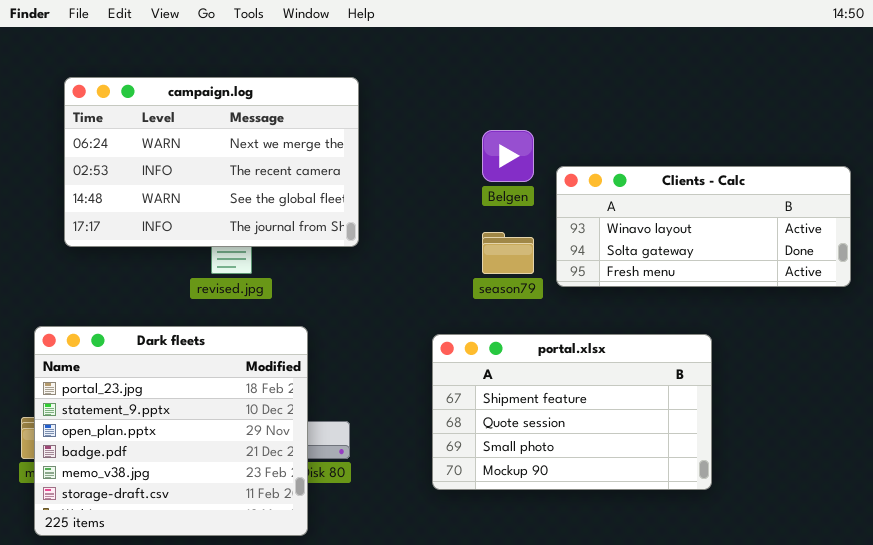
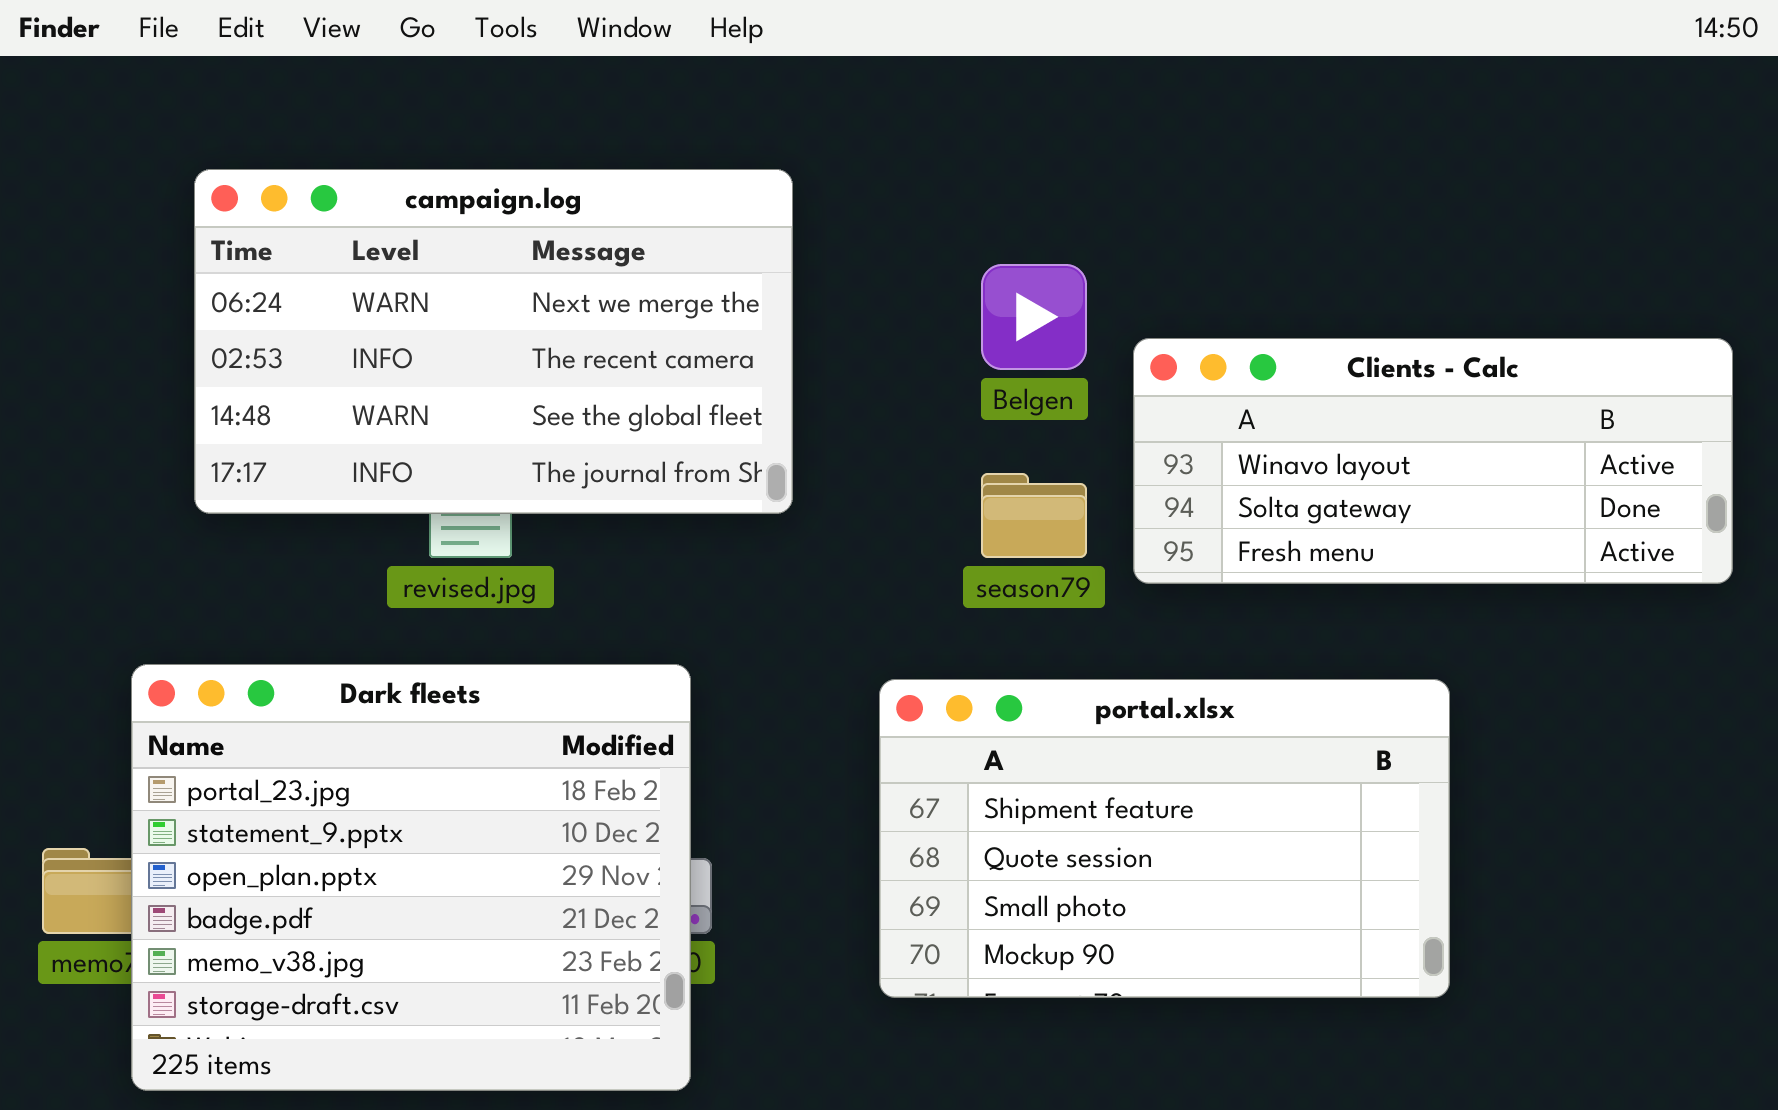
campaign.log: [64,77,359,247] -> [194,169,793,514], moved
Dark fleets: [34,326,308,536] -> [131,664,691,1091], moved

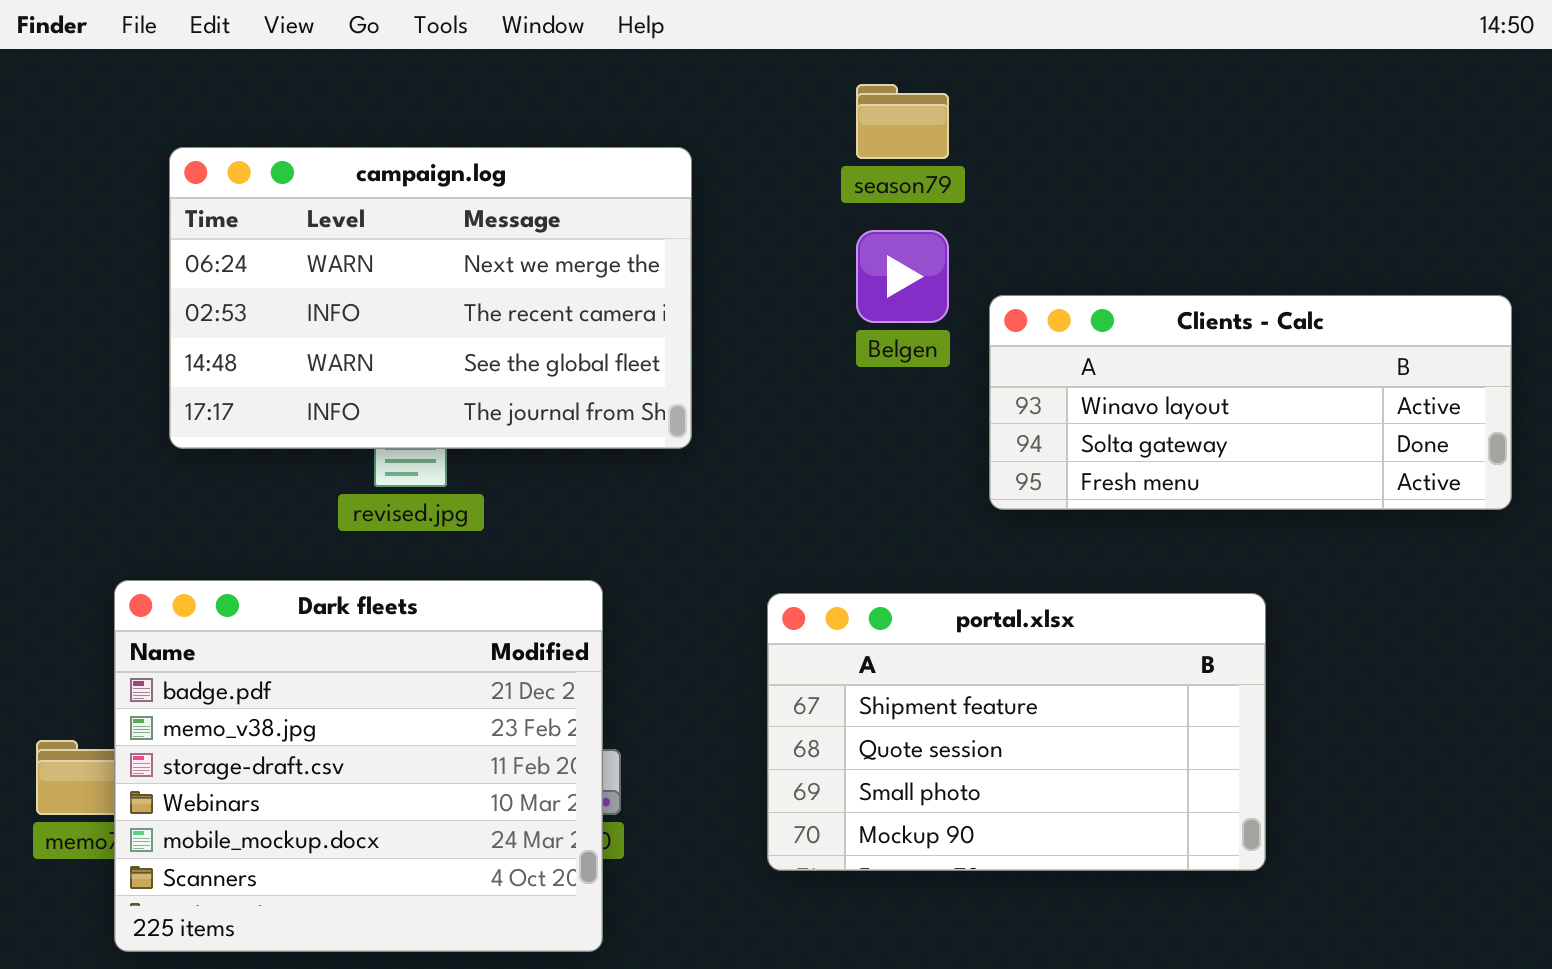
season79: [981,473,1087,558] -> [856,84,949,159], moved
Dark fleets: [131,664,691,1091] -> [114,580,603,952], scrolled down 3 rows

